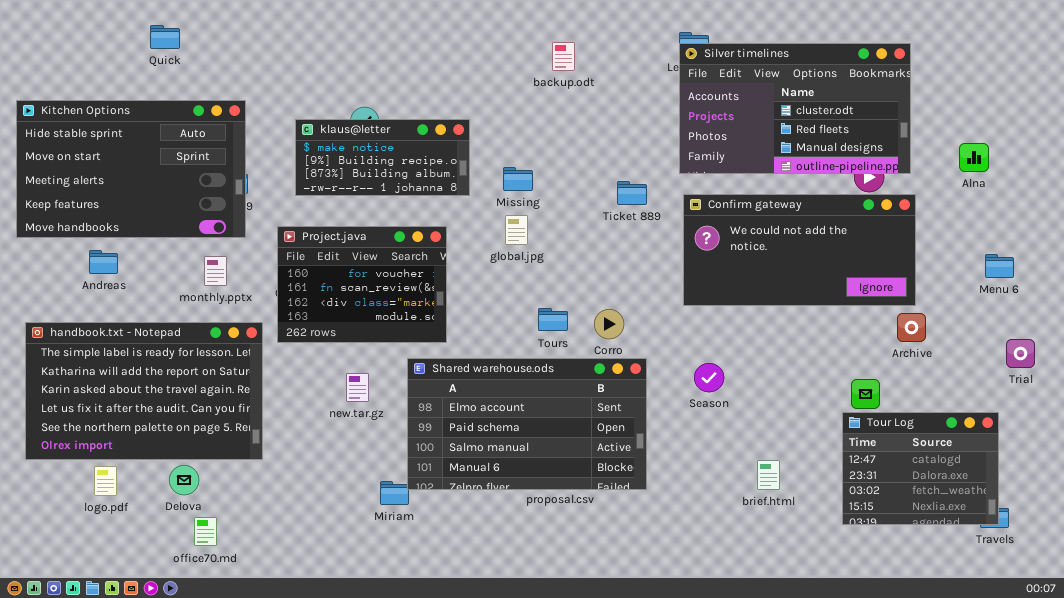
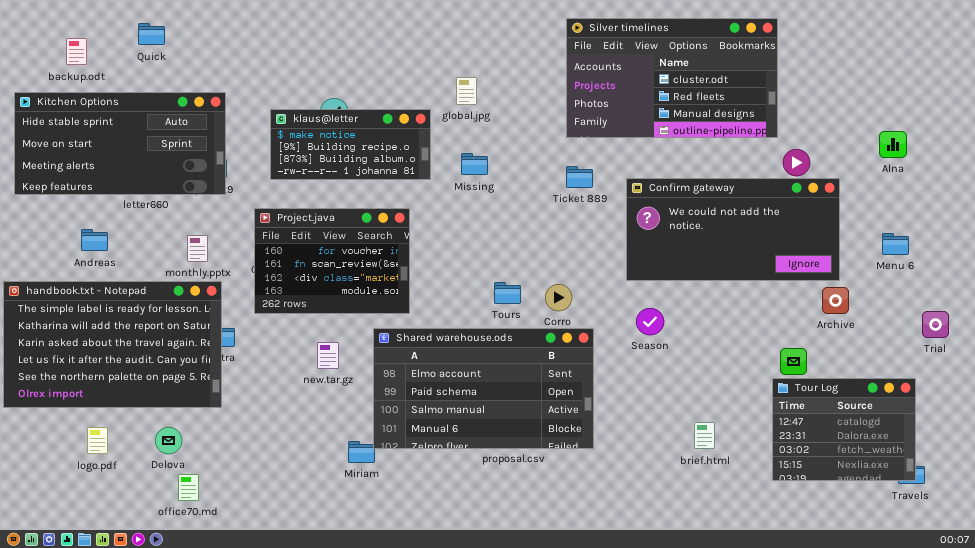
backup.odt: [552,42,575,71] -> [66,38,87,65], moved
Silver timelines: [679,43,911,174] -> [566,18,778,138], moved
Kitchen Options: [16,100,246,238] -> [14,92,226,195], resized
global.jpg: [505,215,528,245] -> [456,77,477,105], moved
Menu 6: [985,254,1014,278] -> [882,233,909,255], moved
handbook.txt - Notepad: [25,322,263,460] -> [3,281,222,408], moved
Season: [694,363,724,392] -> [636,308,664,335], moved

